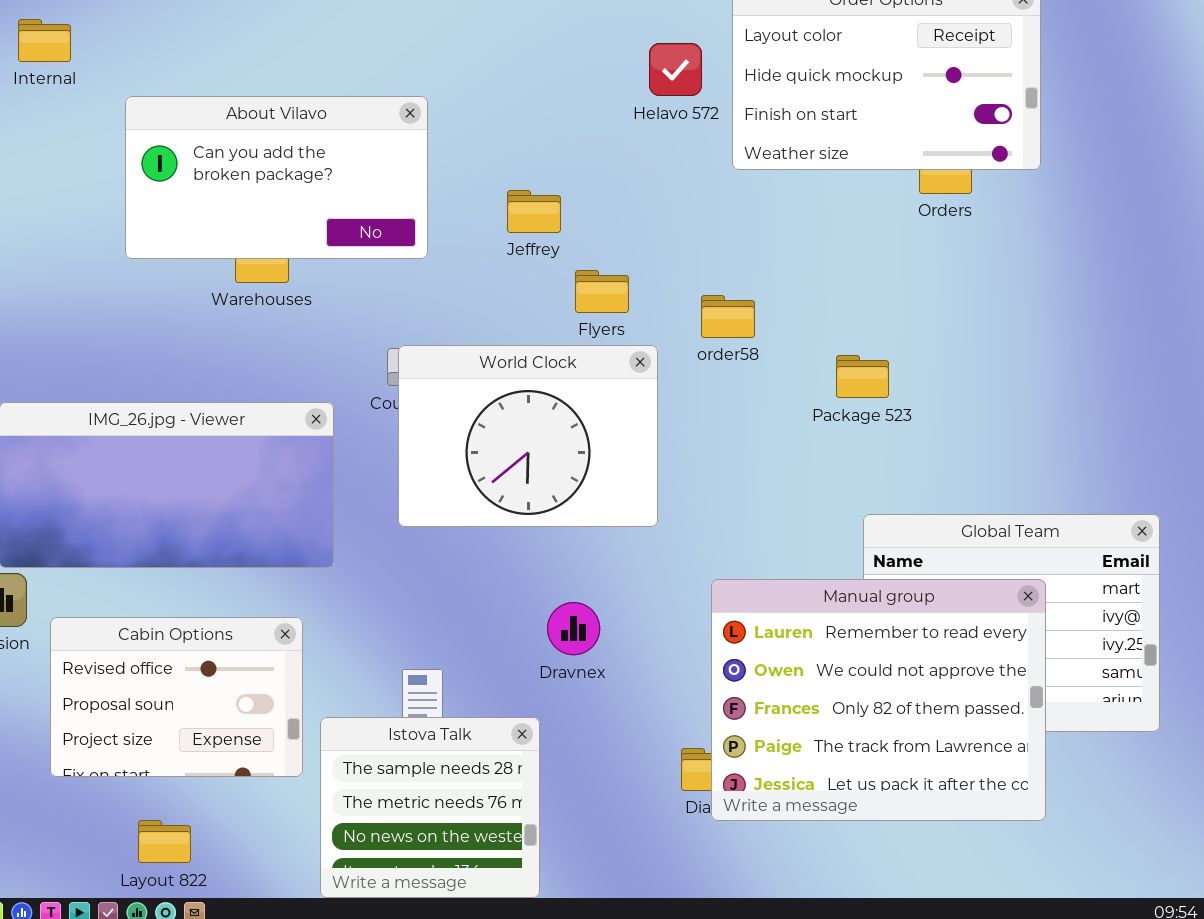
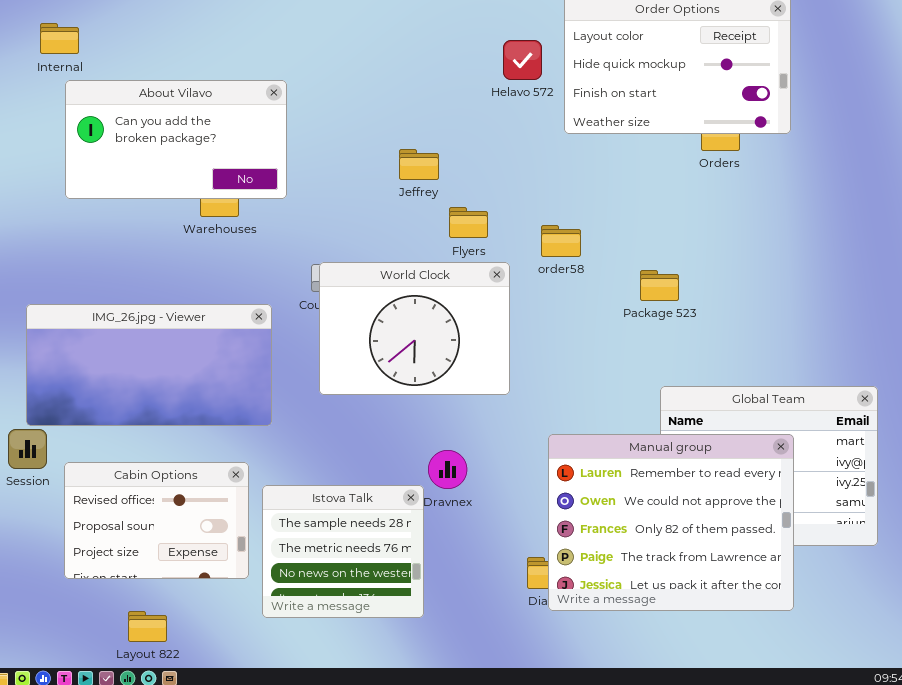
About Vilavo: [125,96,428,259] -> [65,80,287,199], moved
Istova Talk: [320,717,540,898] -> [262,485,424,618], moved

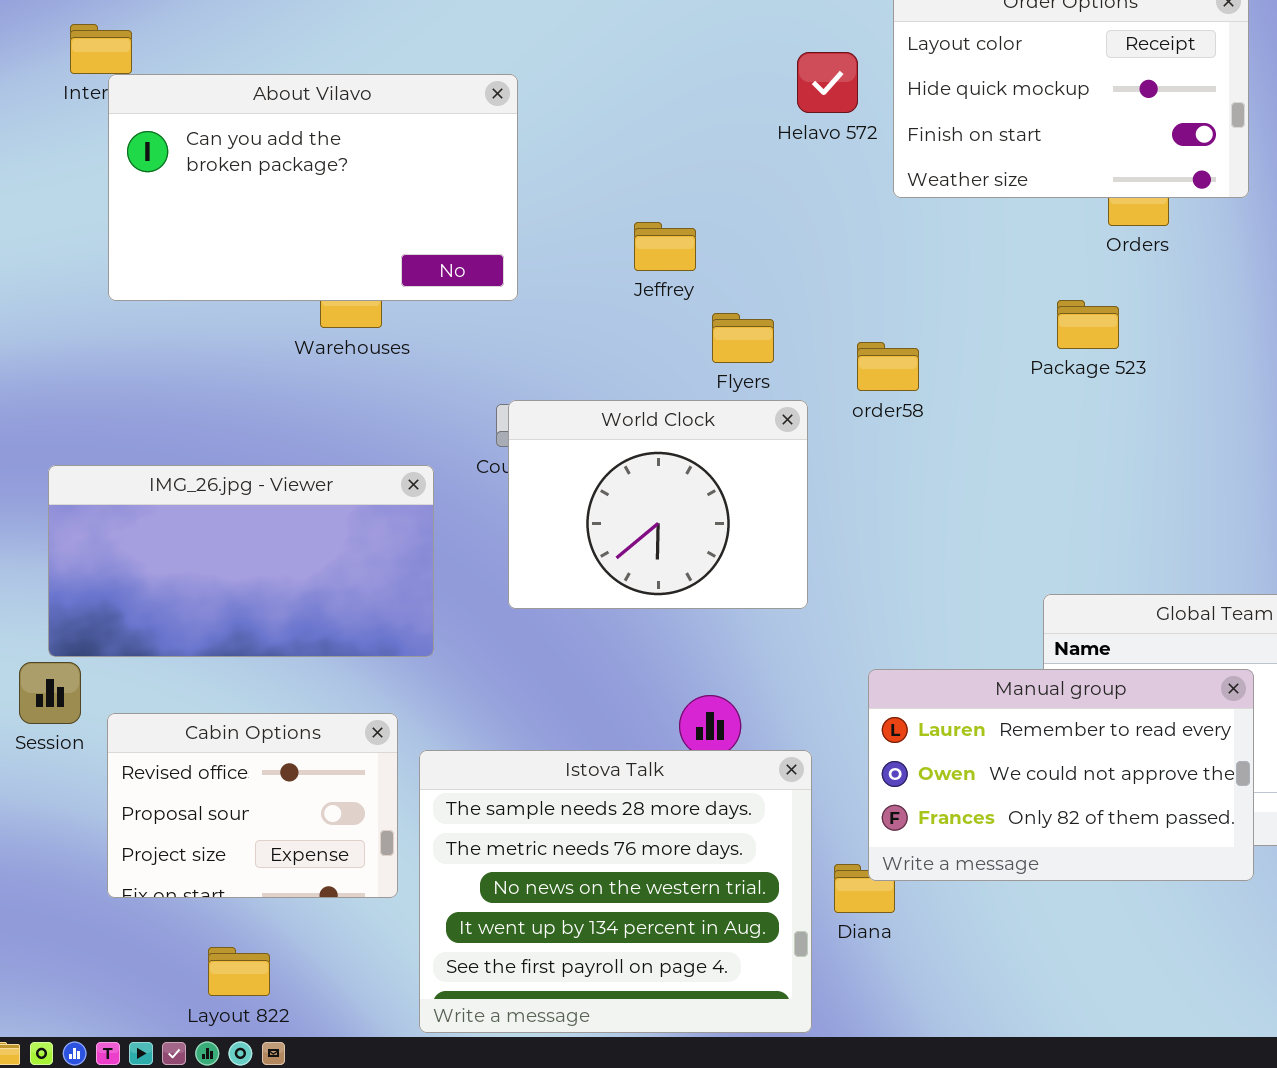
About Vilavo: [65,80,287,199] -> [108,74,518,301], resized
Package 523: [640,270,679,301] -> [1057,300,1119,349], moved
Manual group: [548,434,794,611] -> [868,669,1254,881], resized
Istova Talk: [262,485,424,618] -> [419,750,812,1033], resized

